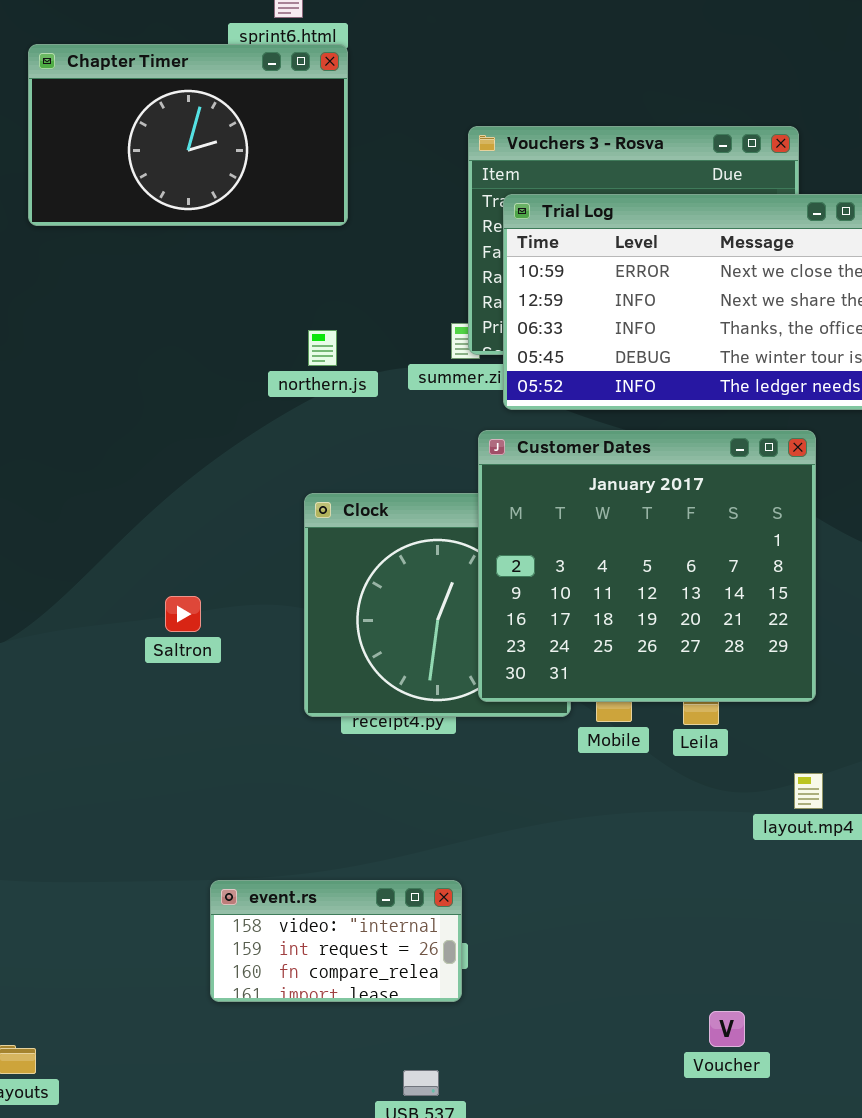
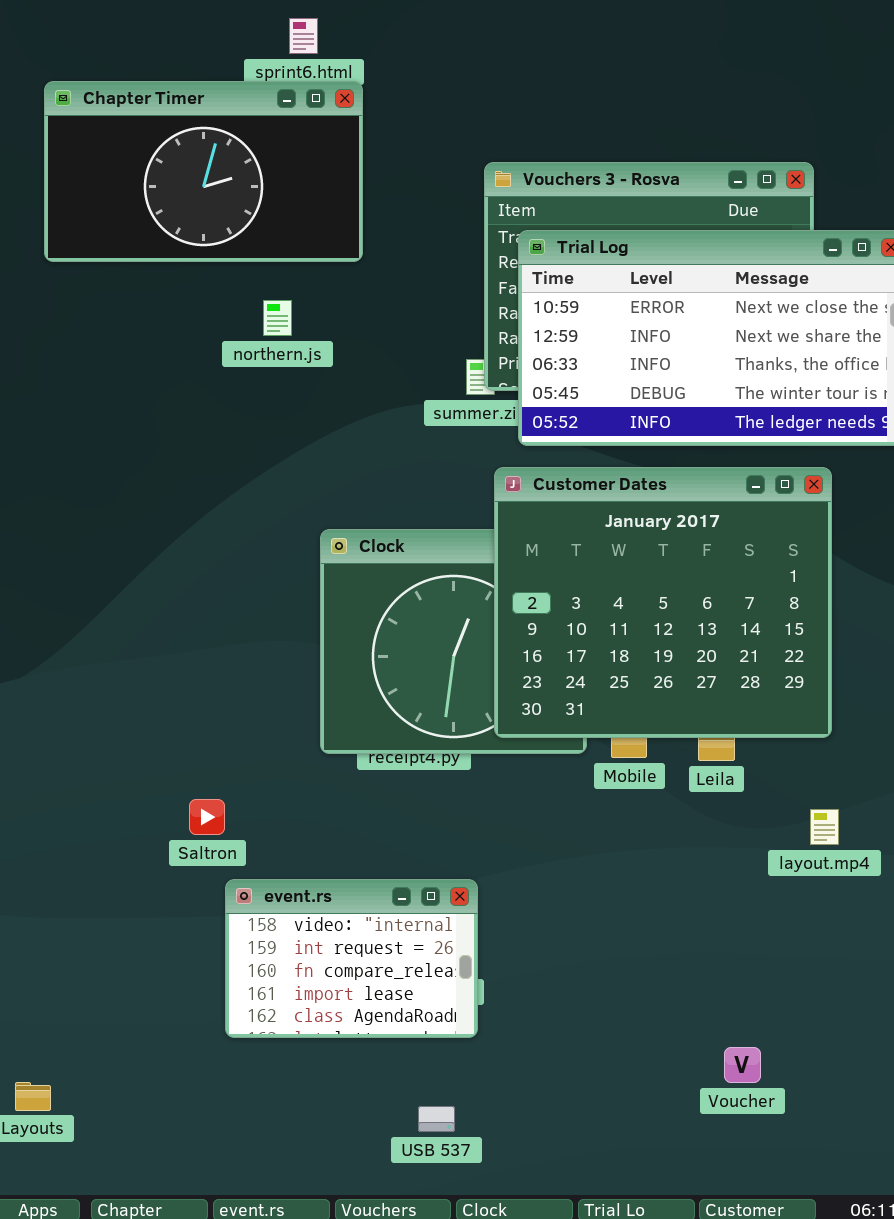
northern.js: [308,330,337,366] -> [263,300,292,336], moved
Saltron: [165,596,201,632] -> [189,799,225,835], moved
event.rs: [210,880,462,1002] -> [225,879,478,1038], resized

